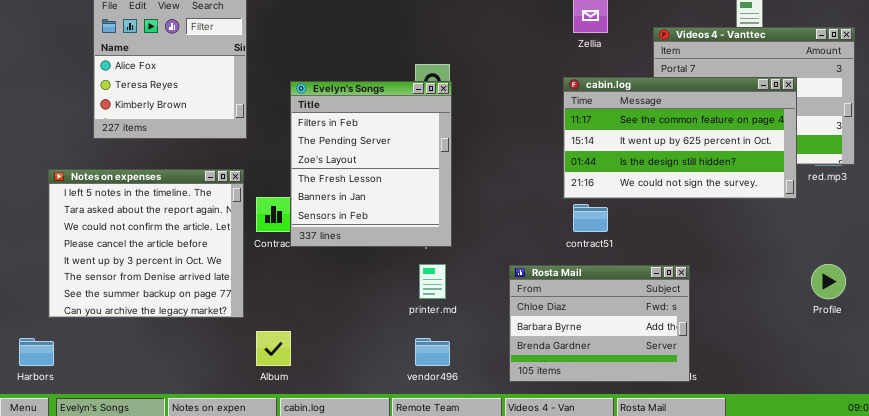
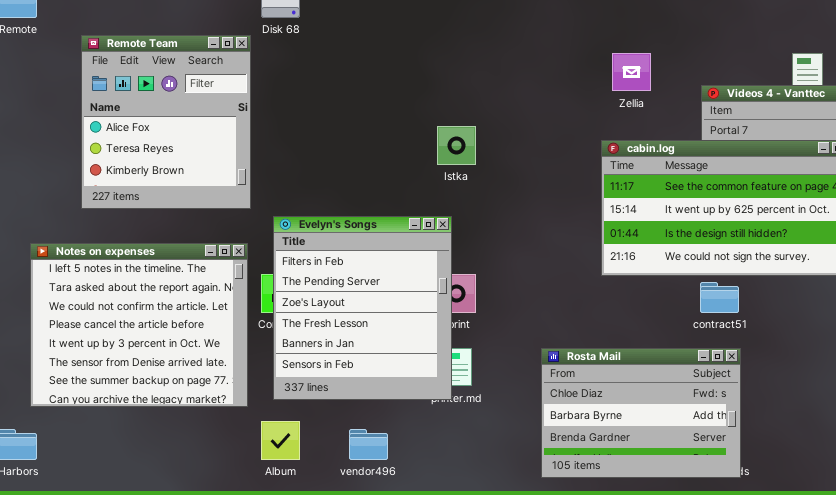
Evelyn's Songs: [290,81,452,247] -> [273,216,452,400], moved
contract51: [573,204,608,232] -> [700,282,739,313], moved
vendor496: [415,338,450,366] -> [349,429,388,460], moved

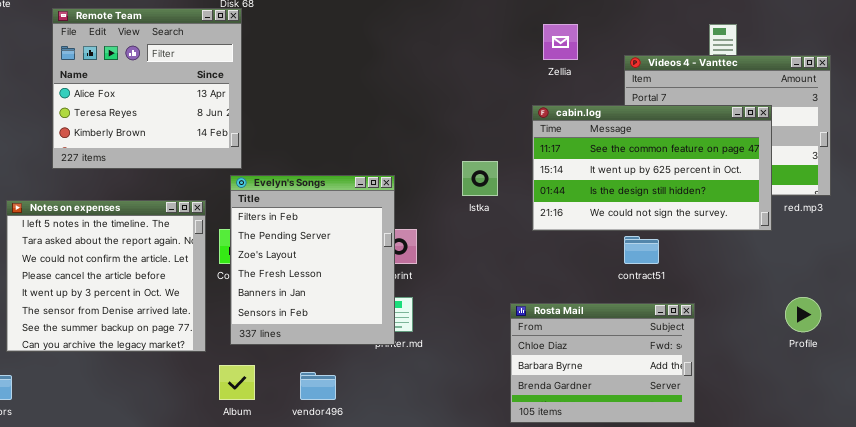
Remote Team: [81,35,251,209] -> [52,8,242,169], resized
Istka: [437,126,476,165] -> [462,161,498,196], moved
Rosta Mail: [541,348,741,478] -> [510,303,695,423], moved

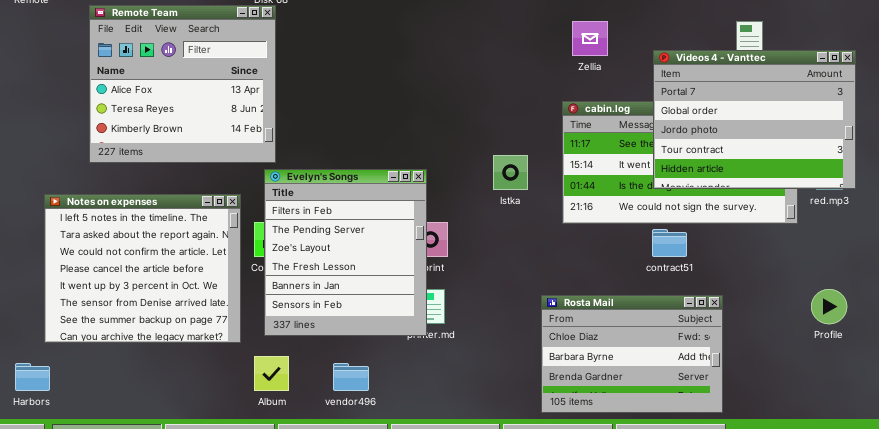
Videos 4 - Vanttec: [624,55,831,196] -> [653,50,856,189], raised

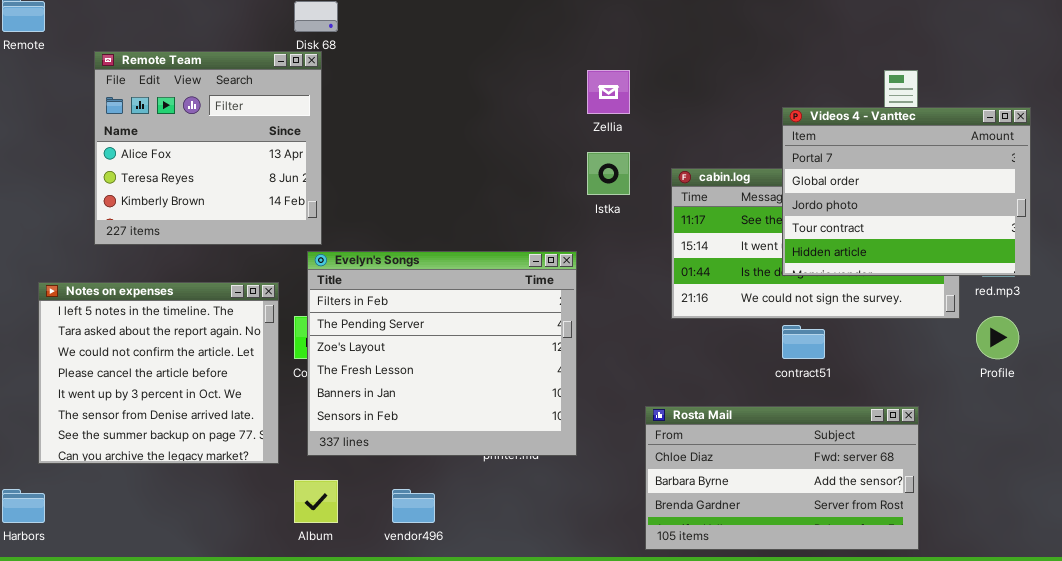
Zellia: [572,21,608,56] -> [587,70,630,114], moved
Istka: [493,155,528,190] -> [587,152,630,195], moved
Evelyn's Songs: [264,169,427,336] -> [307,251,577,456], resized
Profile: [811,289,847,324] -> [976,316,1019,359], moved
Rosta Mail: [541,295,723,413] -> [645,406,919,550], resized

